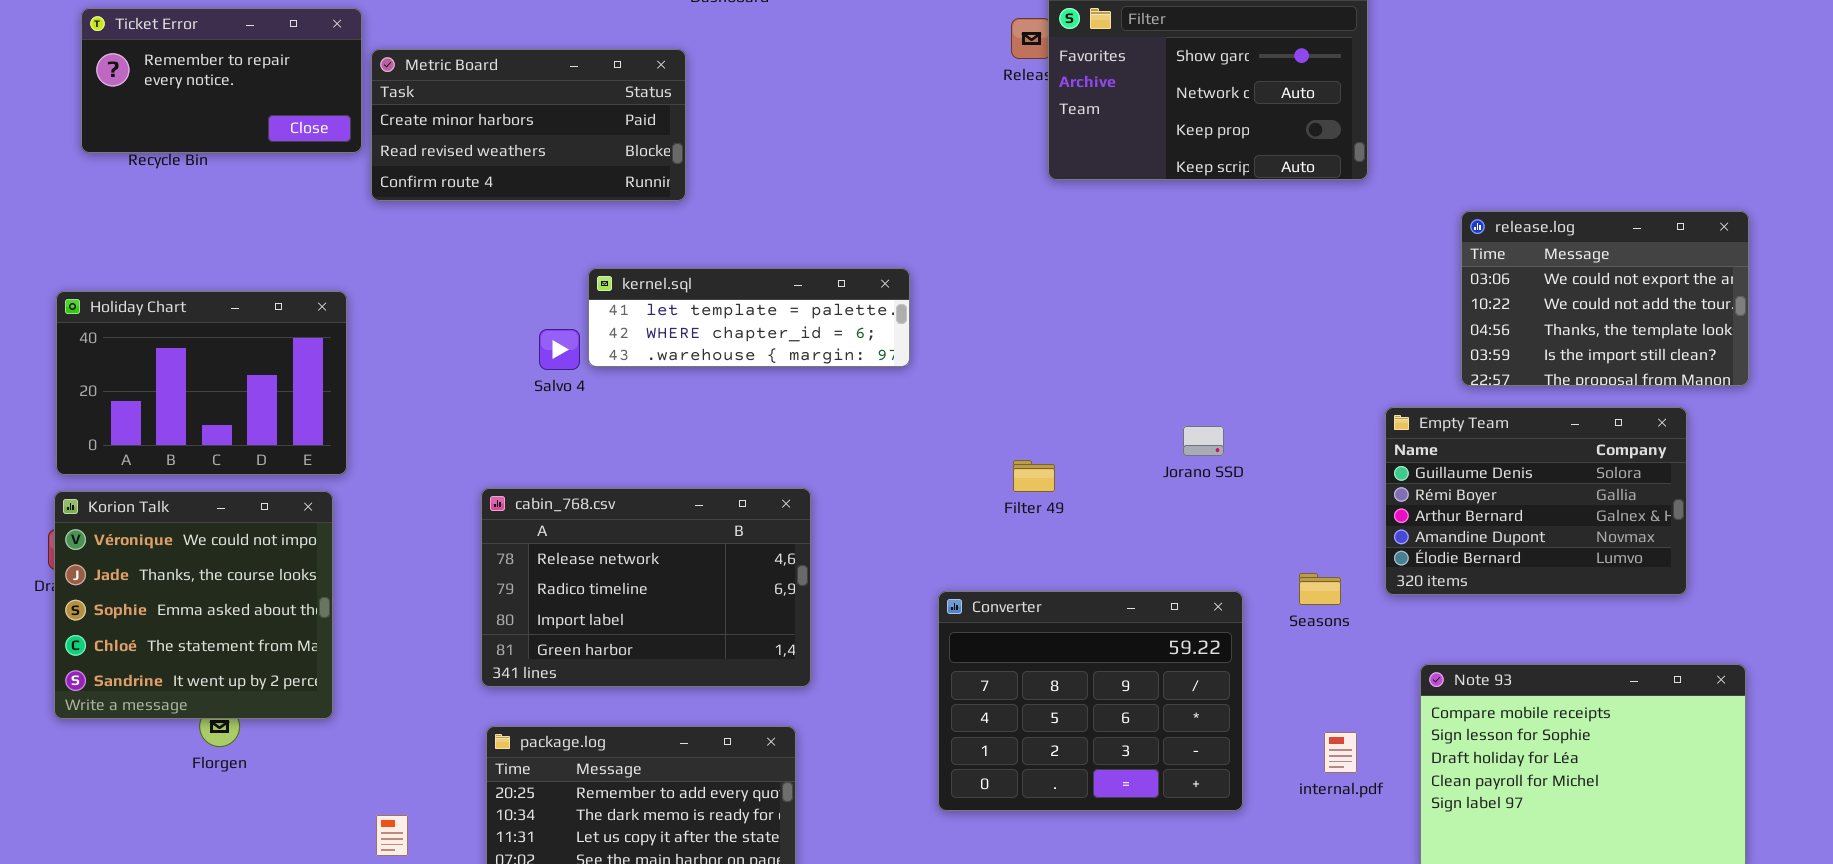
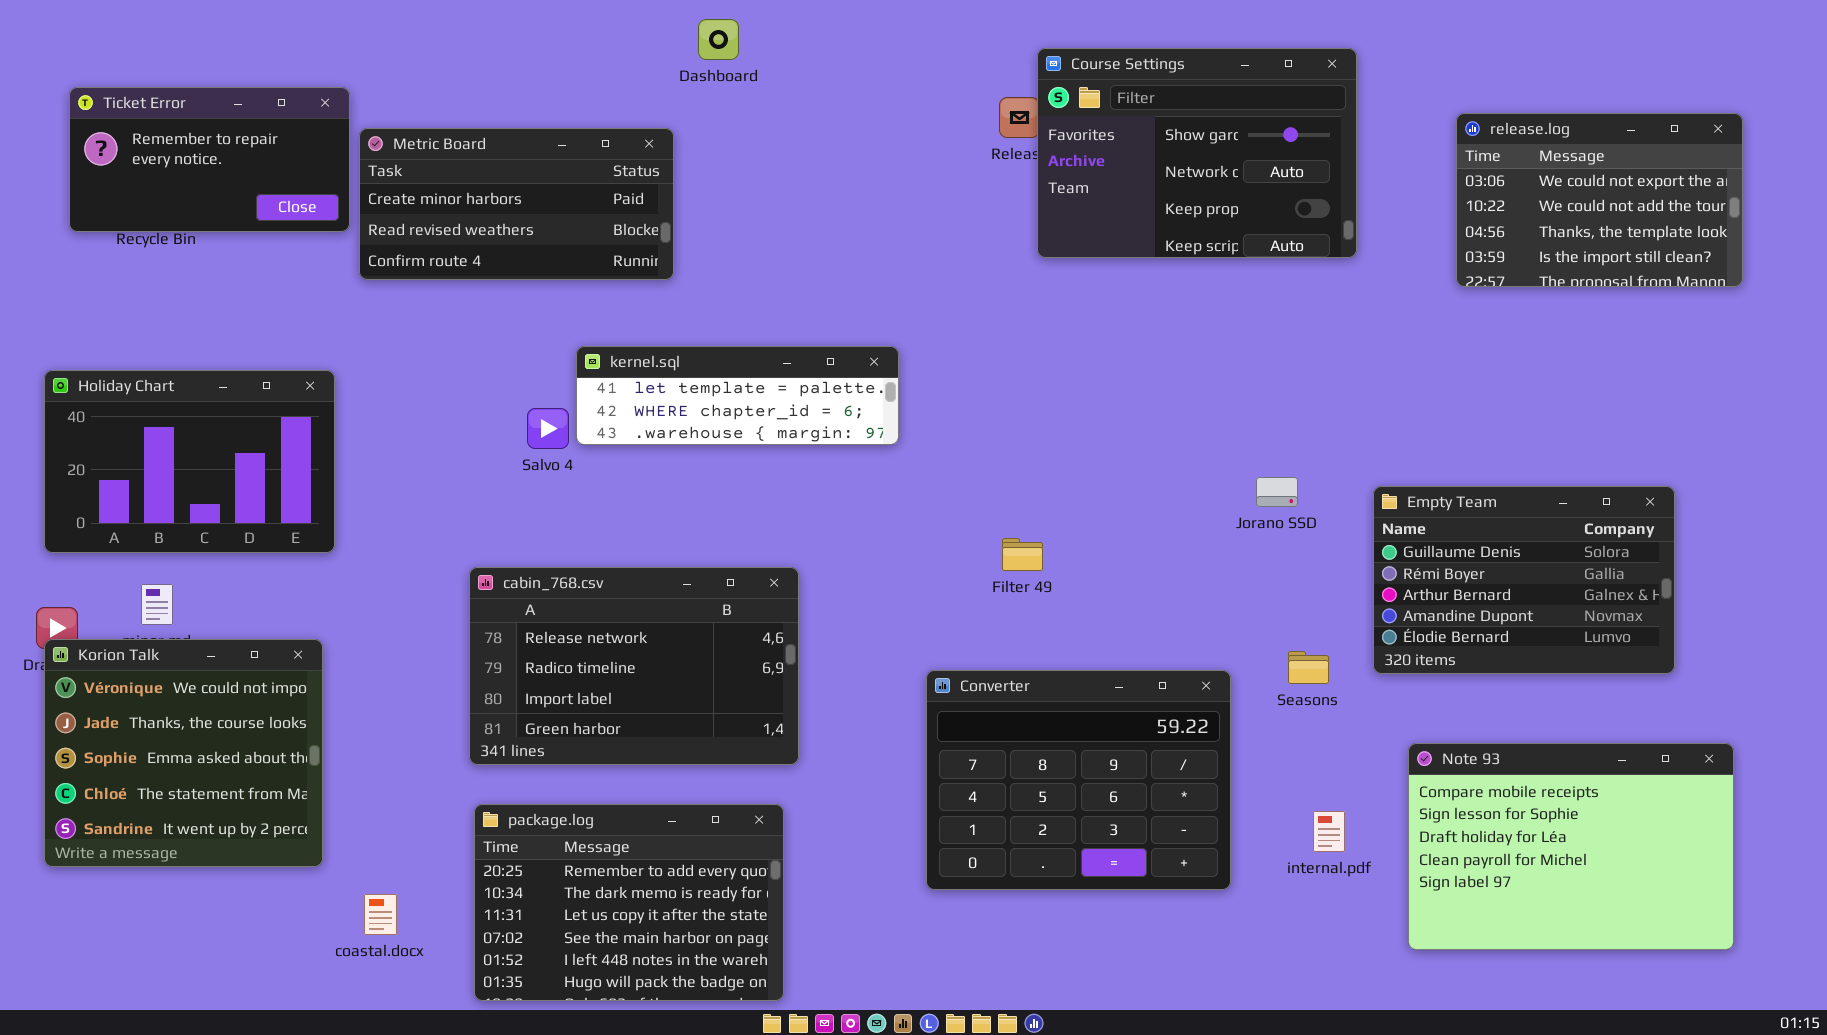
release.log: [1461,211,1749,386] -> [1456,113,1743,287], moved
Jorano SSD: [1183,426,1224,456] -> [1256,477,1298,507], moved
Korion Talk: [54,491,333,719] -> [44,639,323,867], moved

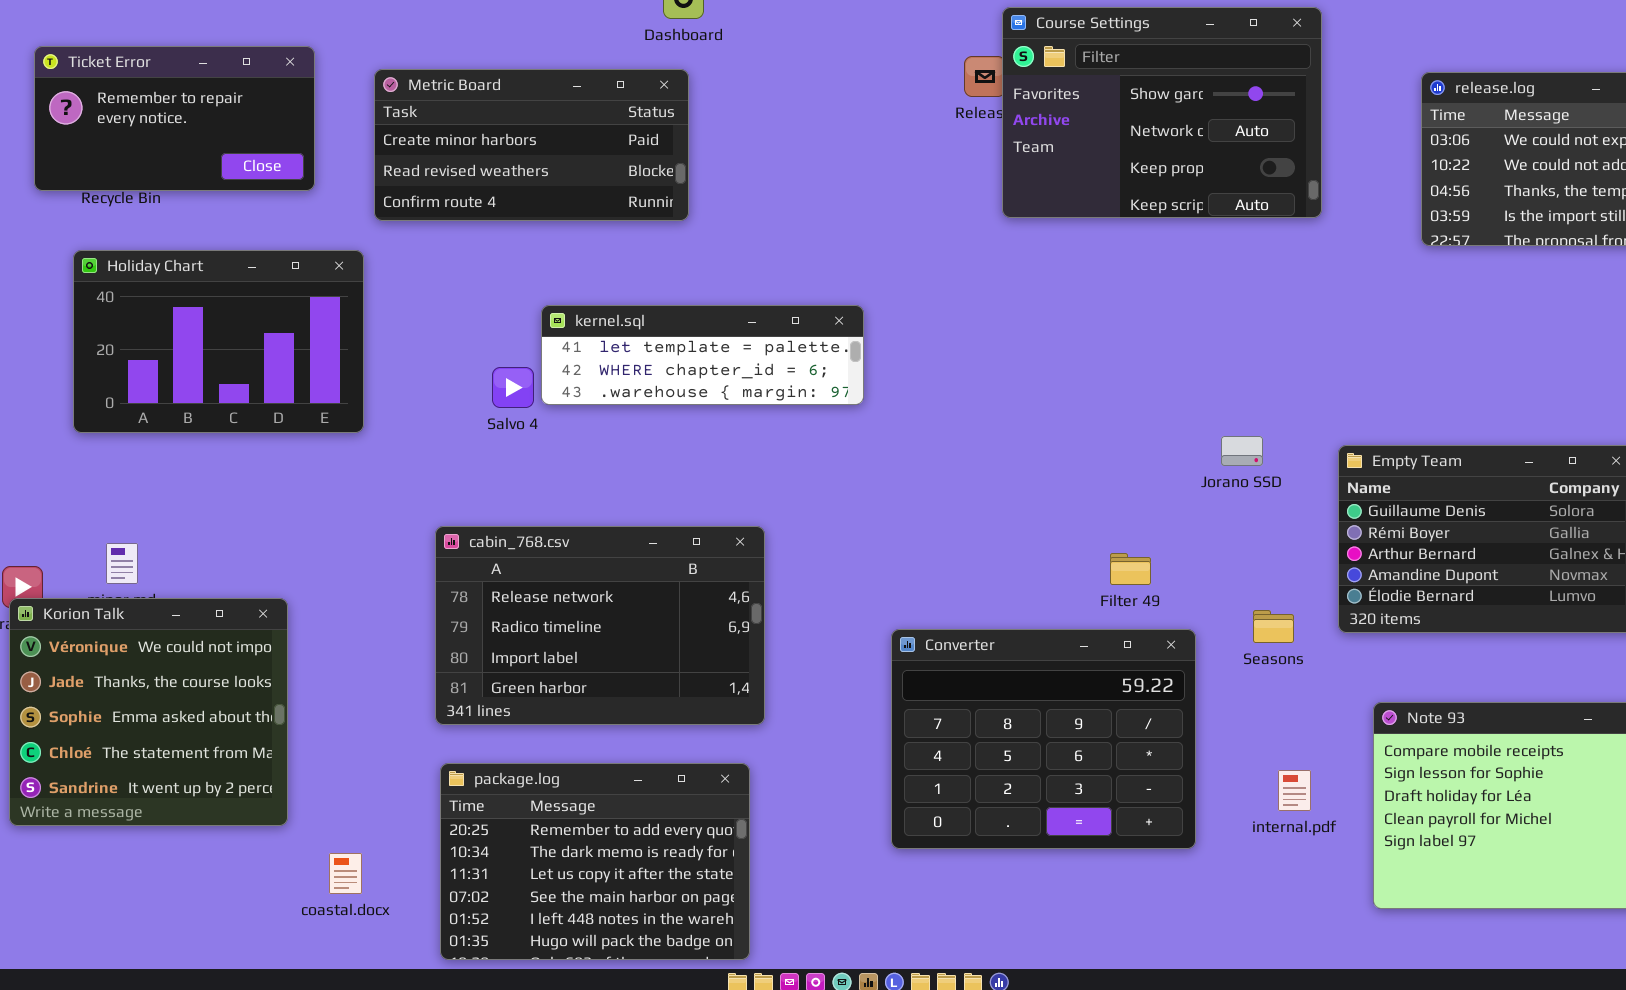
Metric Board: [359,128,674,280] -> [374,69,689,221], moved
Holiday Chart: [44,370,335,553] -> [73,250,364,433], moved
Filter 49: [1002,538,1043,571] -> [1110,553,1151,585], moved

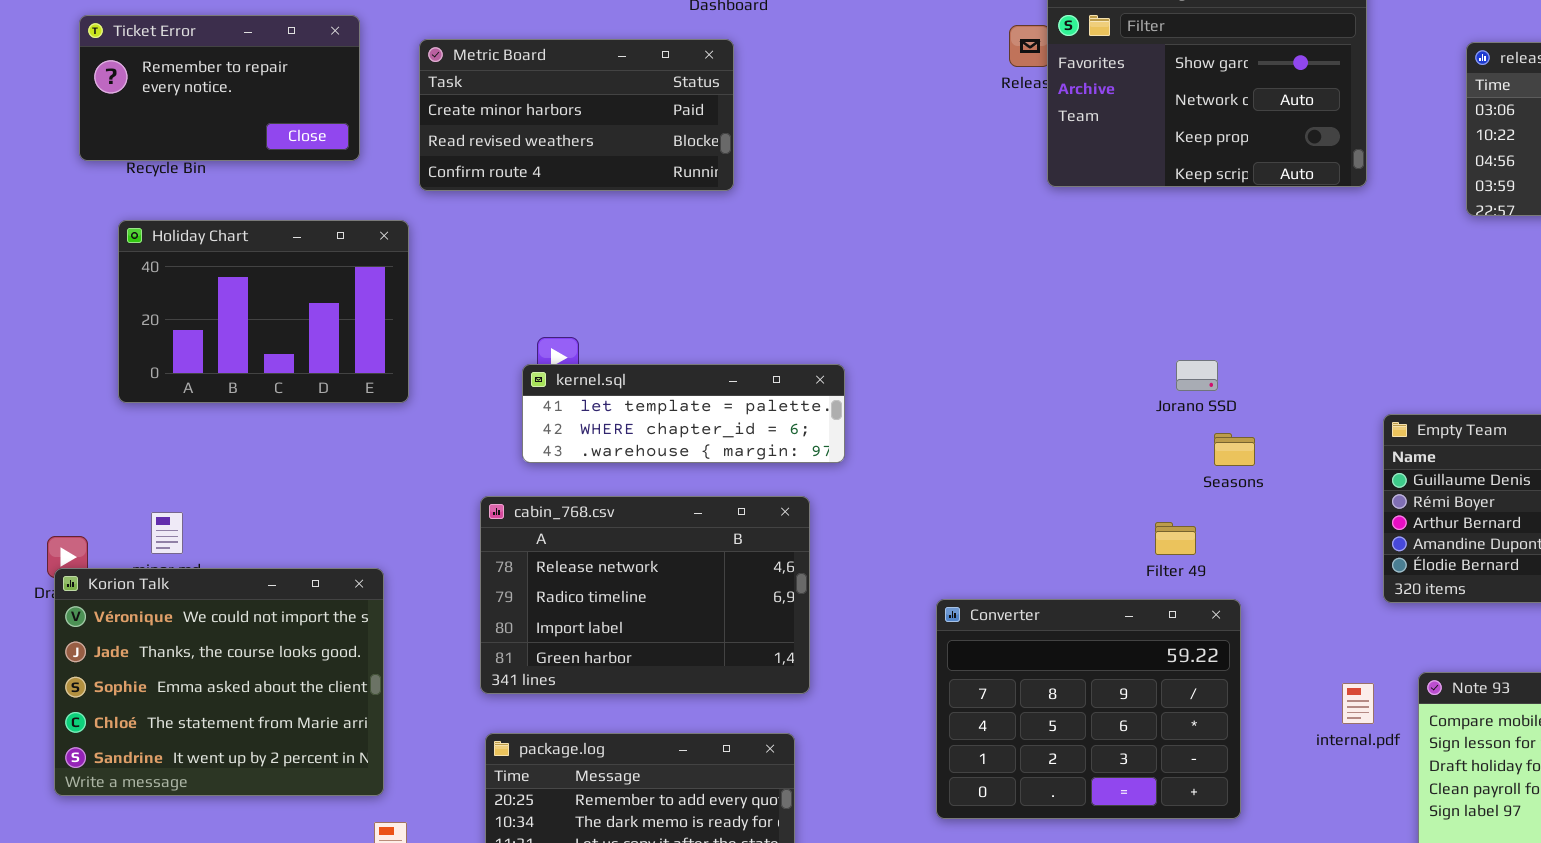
kernel.sql: [541,305,864,405] -> [522,364,845,463], moved
Jorano SSD: [1221,436,1263,466] -> [1176,360,1218,391], moved
Korion Talk: [9,598,288,826] -> [54,568,384,796], resized
Seasons: [1253,610,1294,643] -> [1214,433,1255,466], moved
internal.pdf: [1278,770,1311,811] -> [1342,683,1374,724], moved

